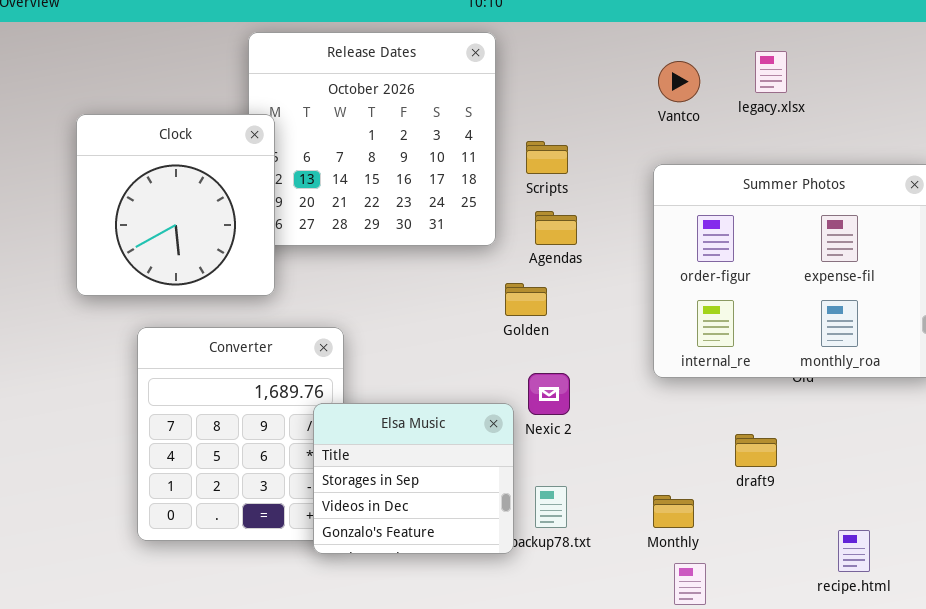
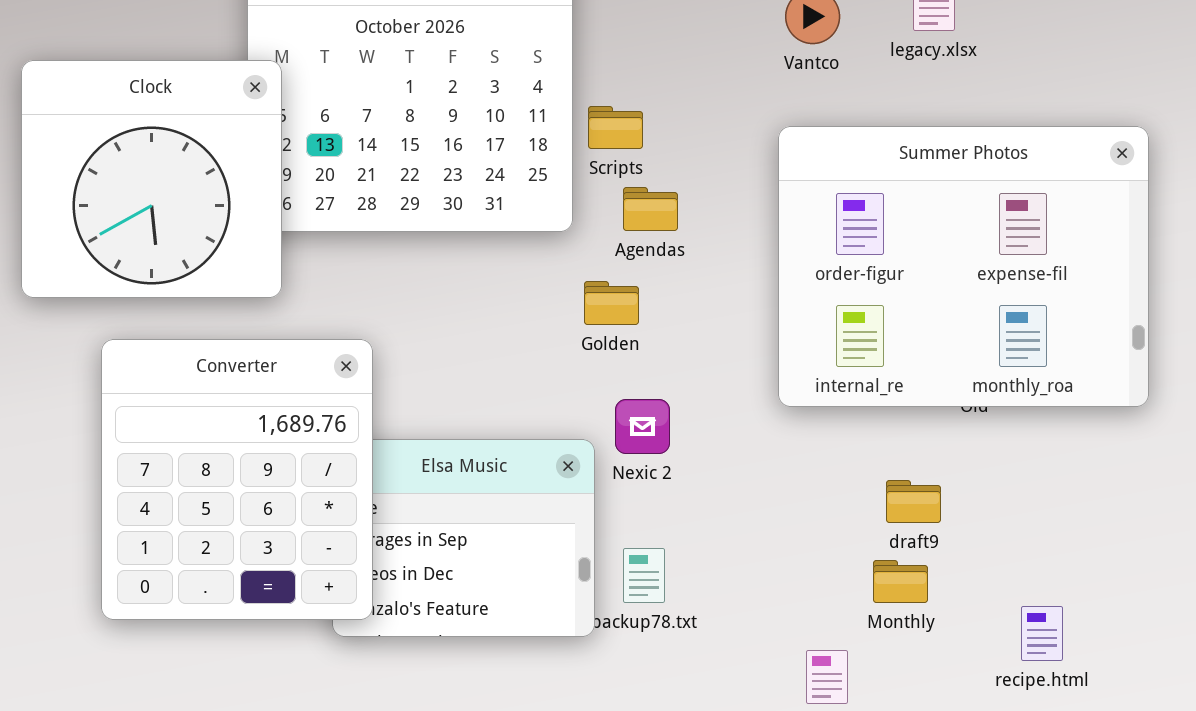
Scripts: [526,141,568,174] -> [588,106,643,149], moved
Converter: [137,327,344,541] -> [101,339,373,620], raised
Monthly: [653,495,694,528] -> [873,560,928,603], moved

